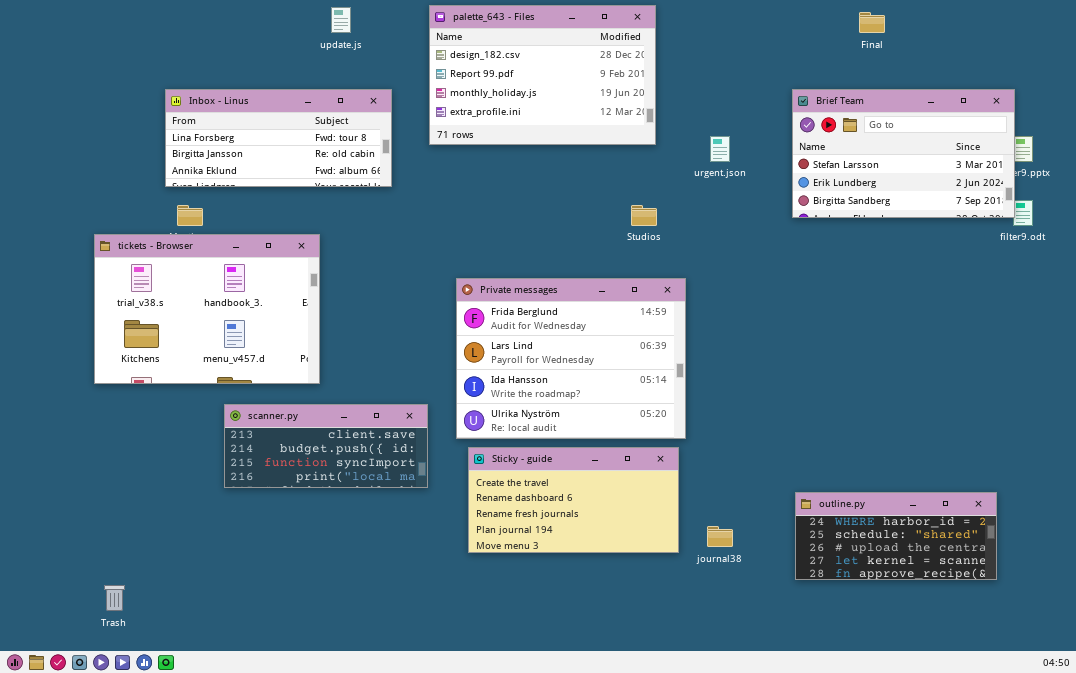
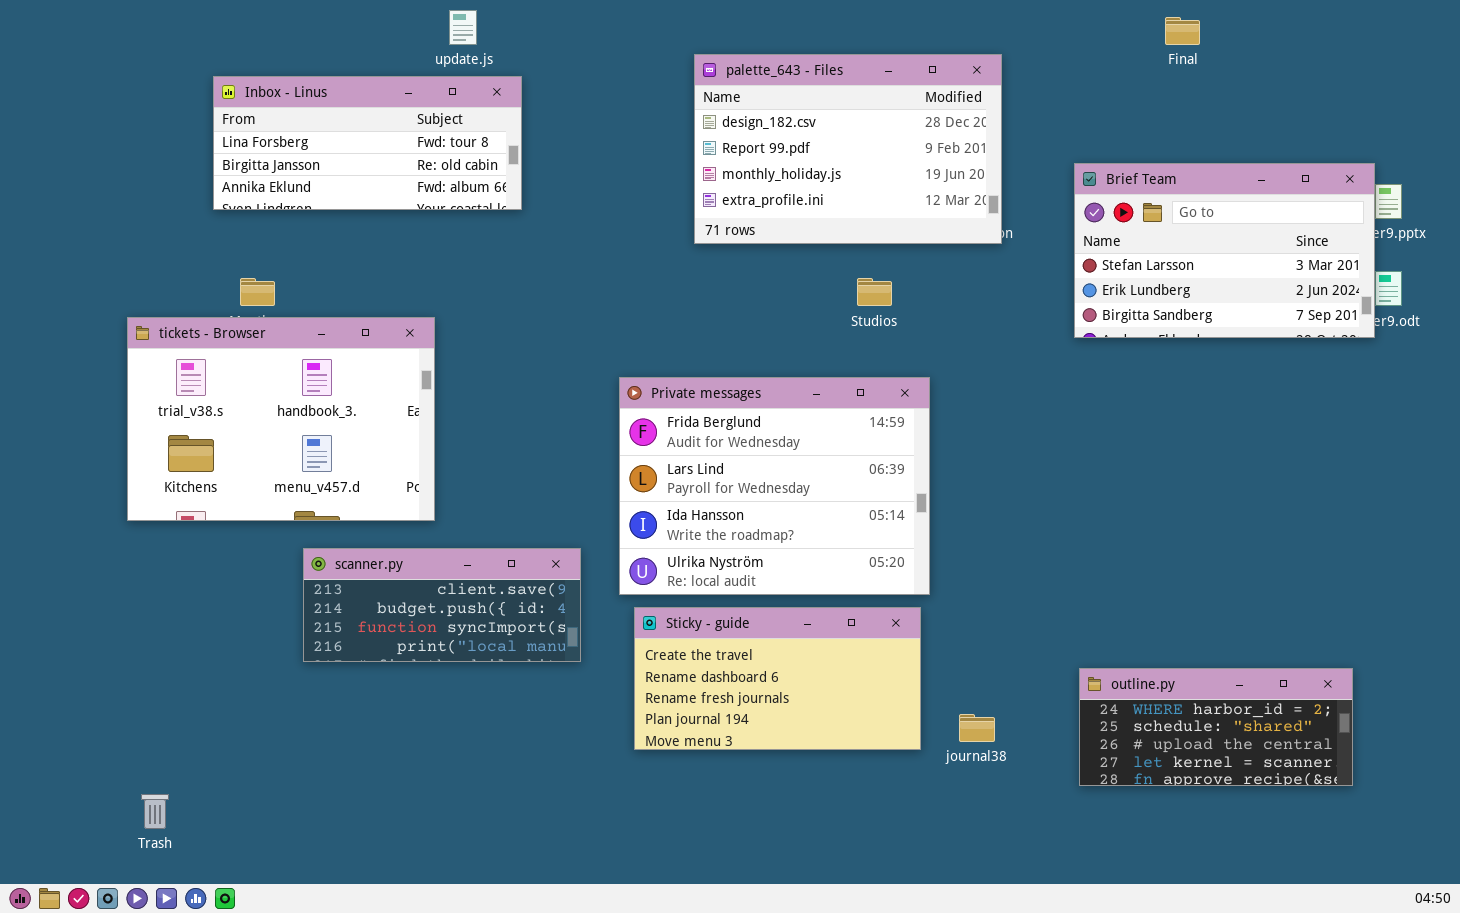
palette_643 - Files: [429,5,656,145] -> [694,54,1002,244], moved
Inbox - Linus: [165,89,392,187] -> [213,76,522,210], moved
Brief Team: [792,89,1015,218] -> [1074,163,1375,338], moved

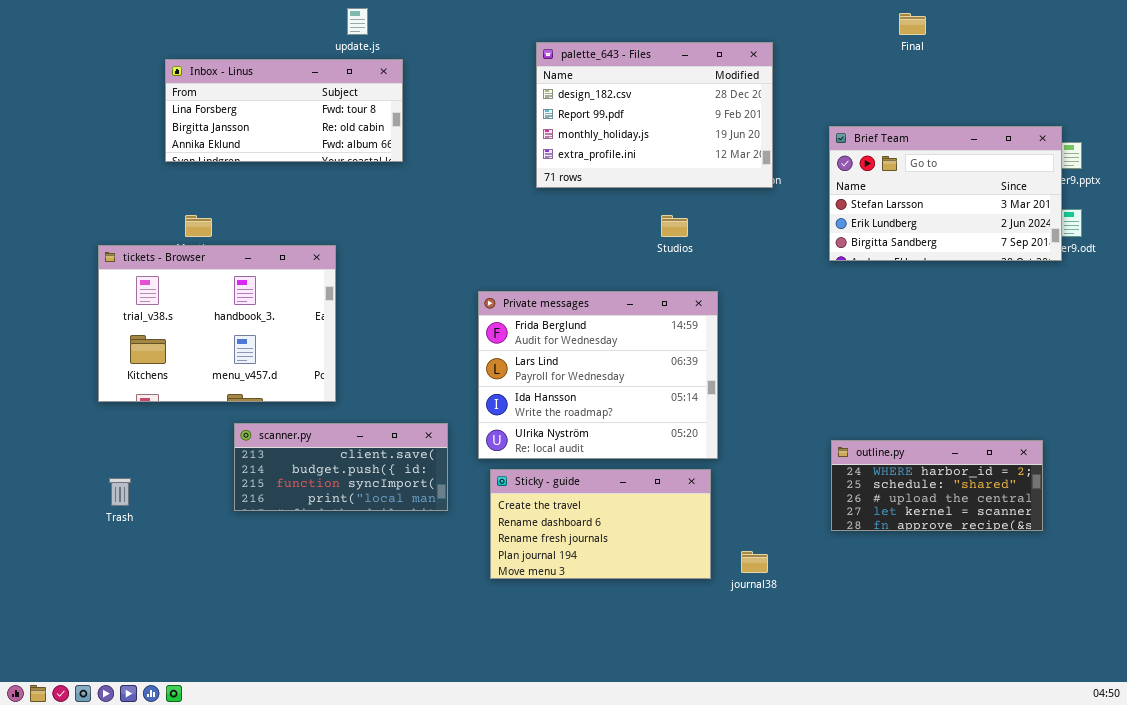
outline.py: [1079,668,1353,786] -> [831,440,1043,531], moved
Trash: [141,794,169,829] -> [109,478,131,506], moved

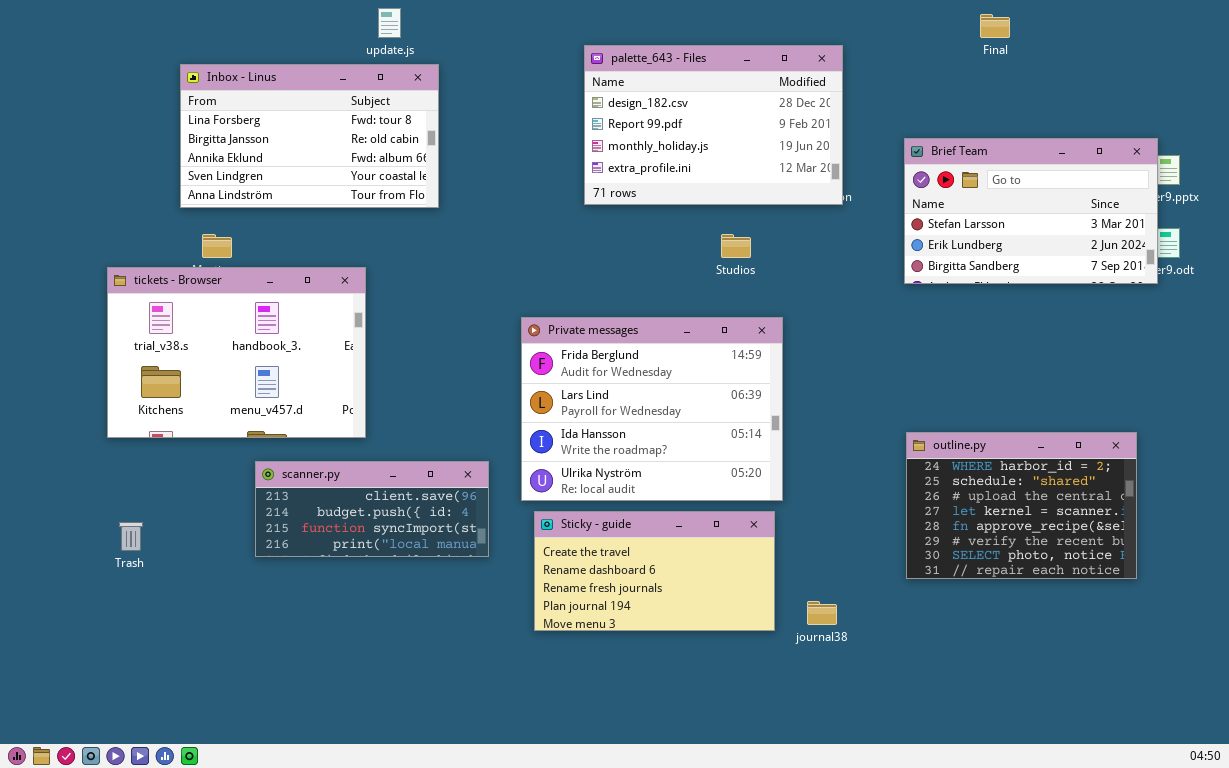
Inbox - Linus: [165,59,403,162] -> [180,64,439,208], resized
outline.py: [831,440,1043,531] -> [906,432,1137,579], resized

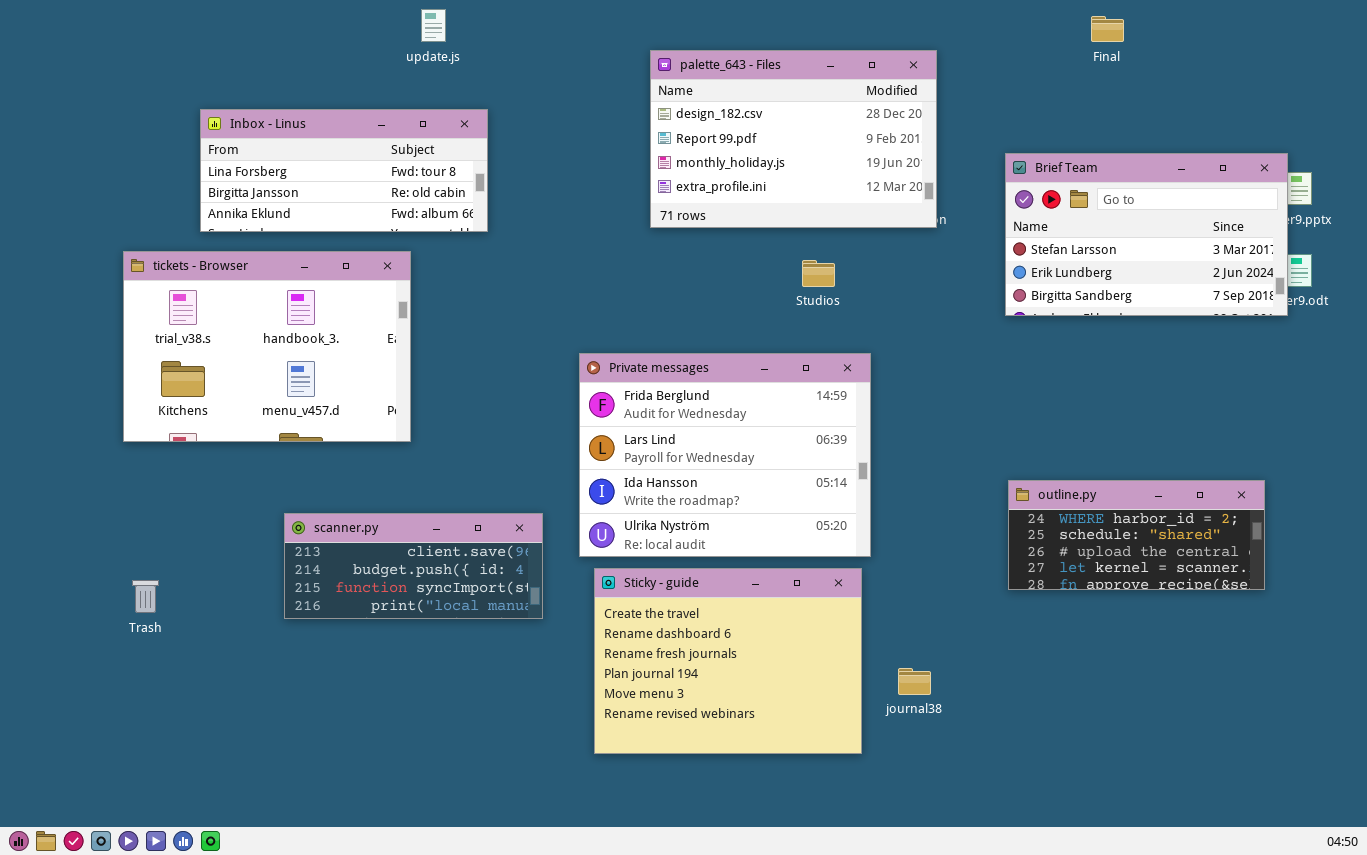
Inbox - Linus: [180,64,439,208] -> [200,109,488,232], resized
tickets - Browser: [107,267,366,438] -> [123,251,411,442], moved
outline.py: [906,432,1137,579] -> [1008,480,1265,590], resized
Sticky - guide: [534,511,775,631] -> [594,568,862,754], resized

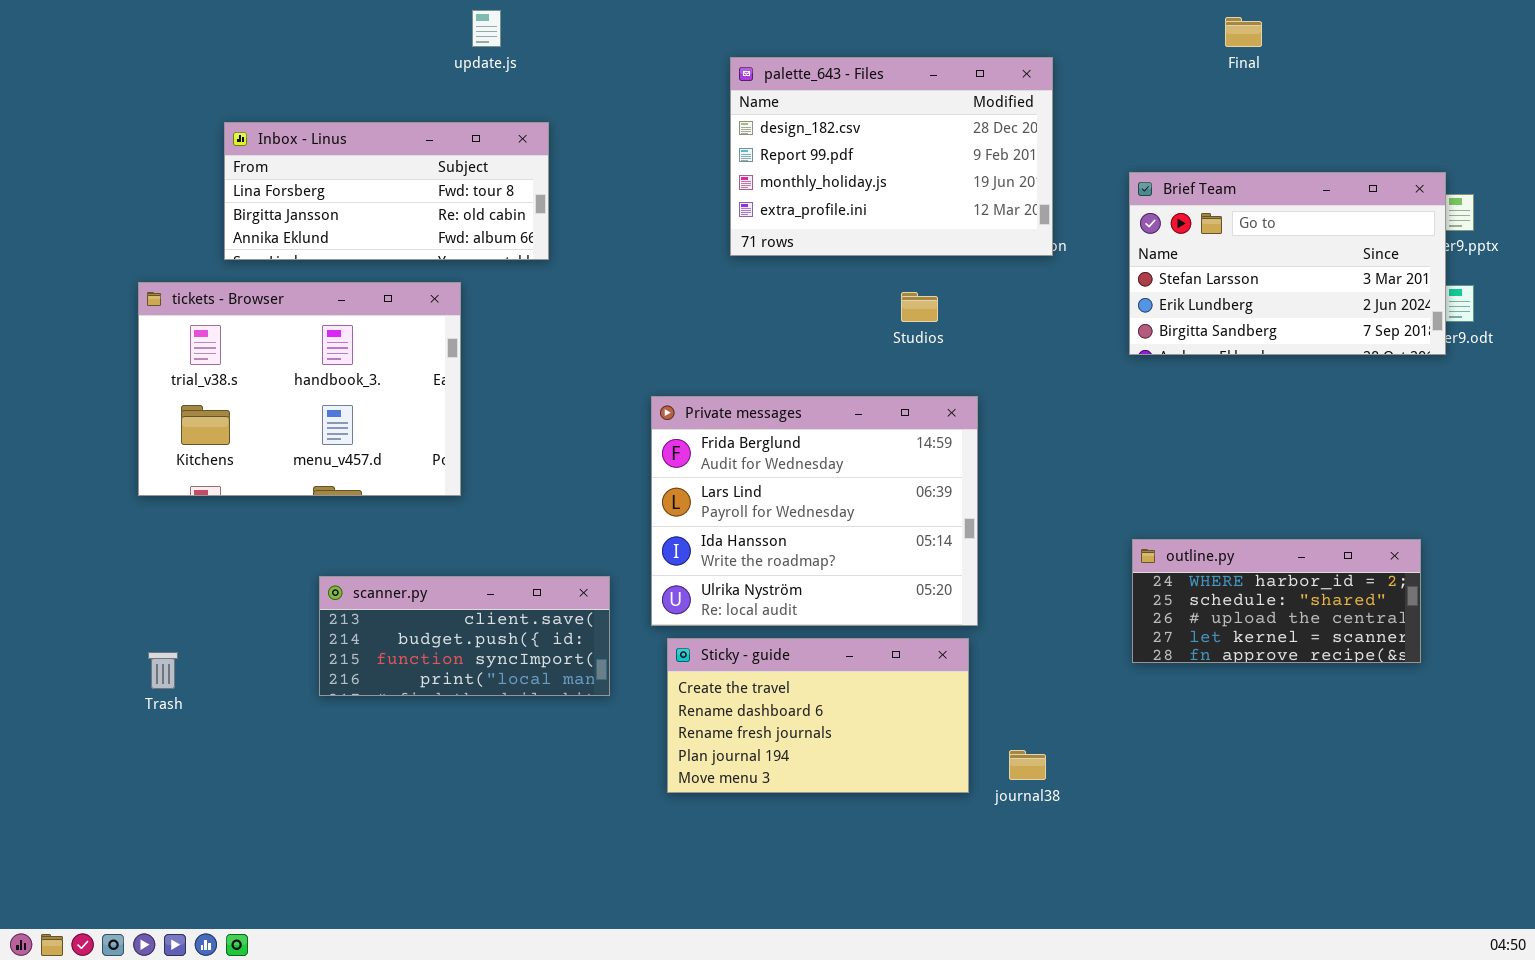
Sticky - guide: [594,568,862,754] -> [667,638,969,793], resized

